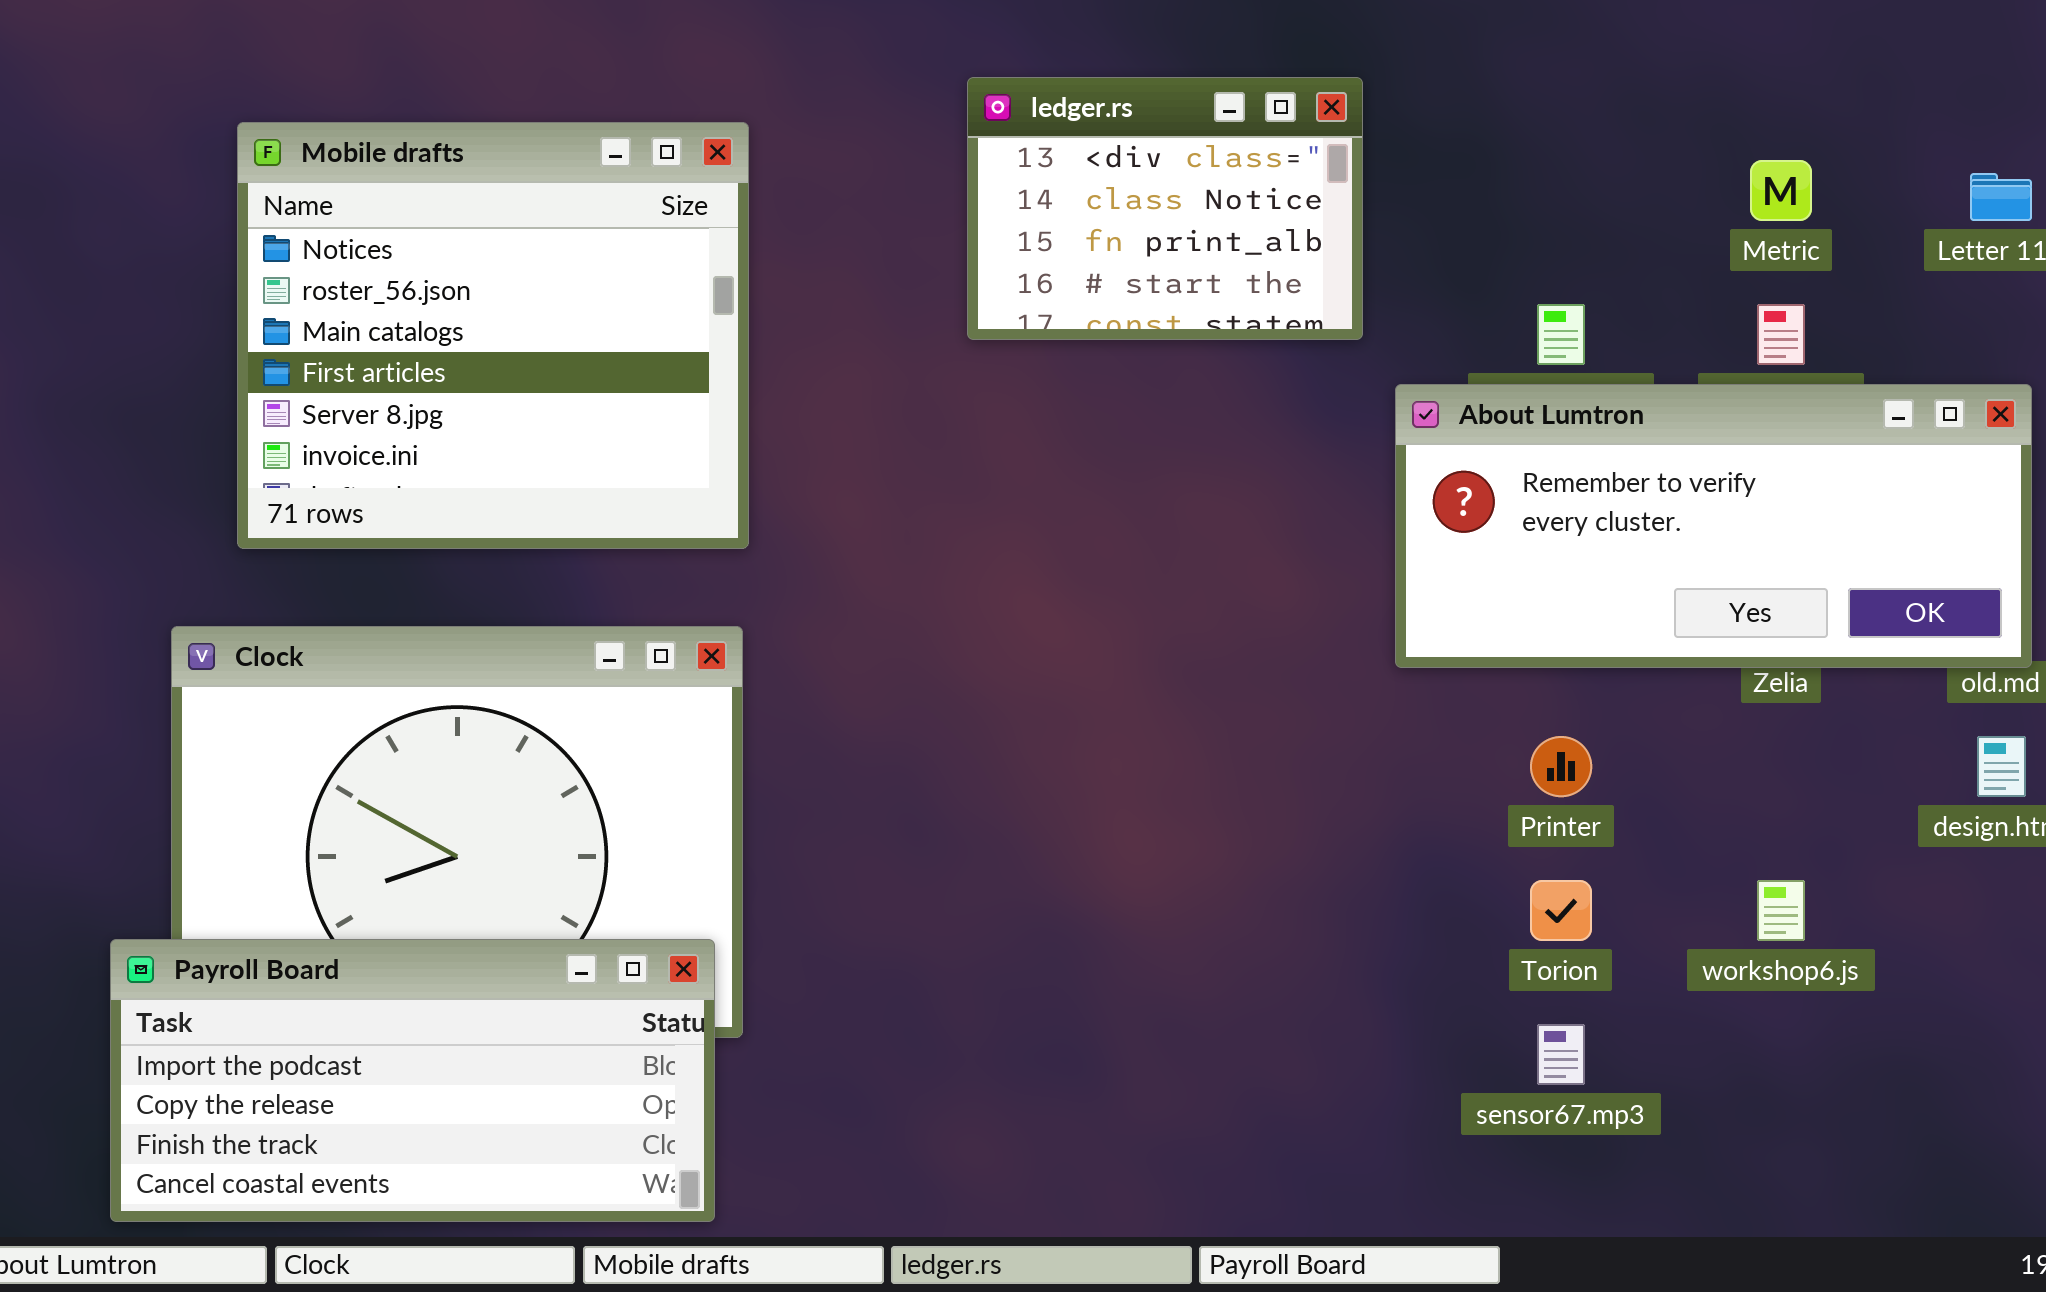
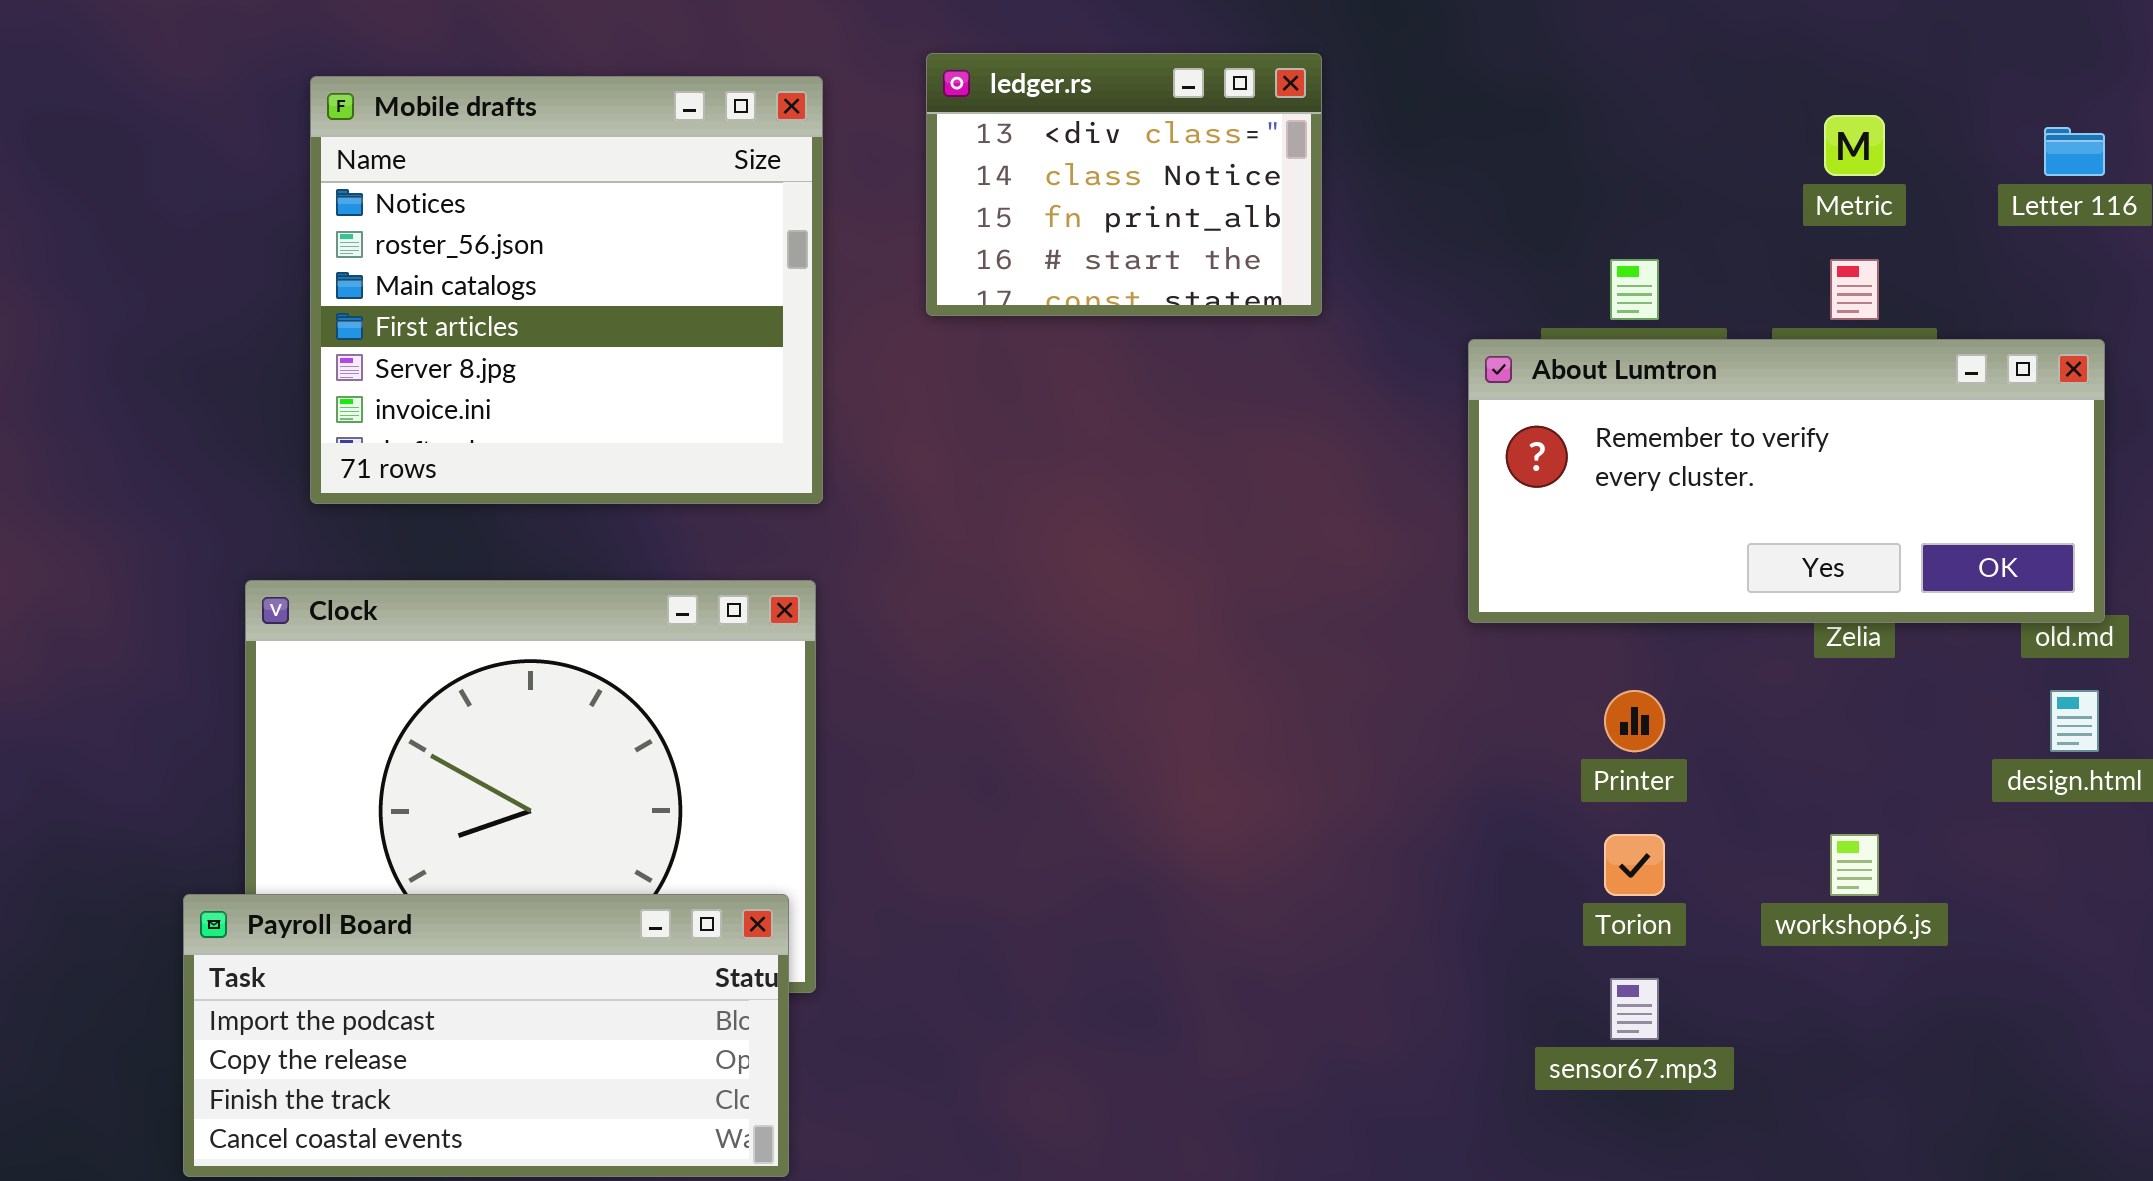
ledger.rs: [967,77,1363,340] -> [926,53,1322,316], moved

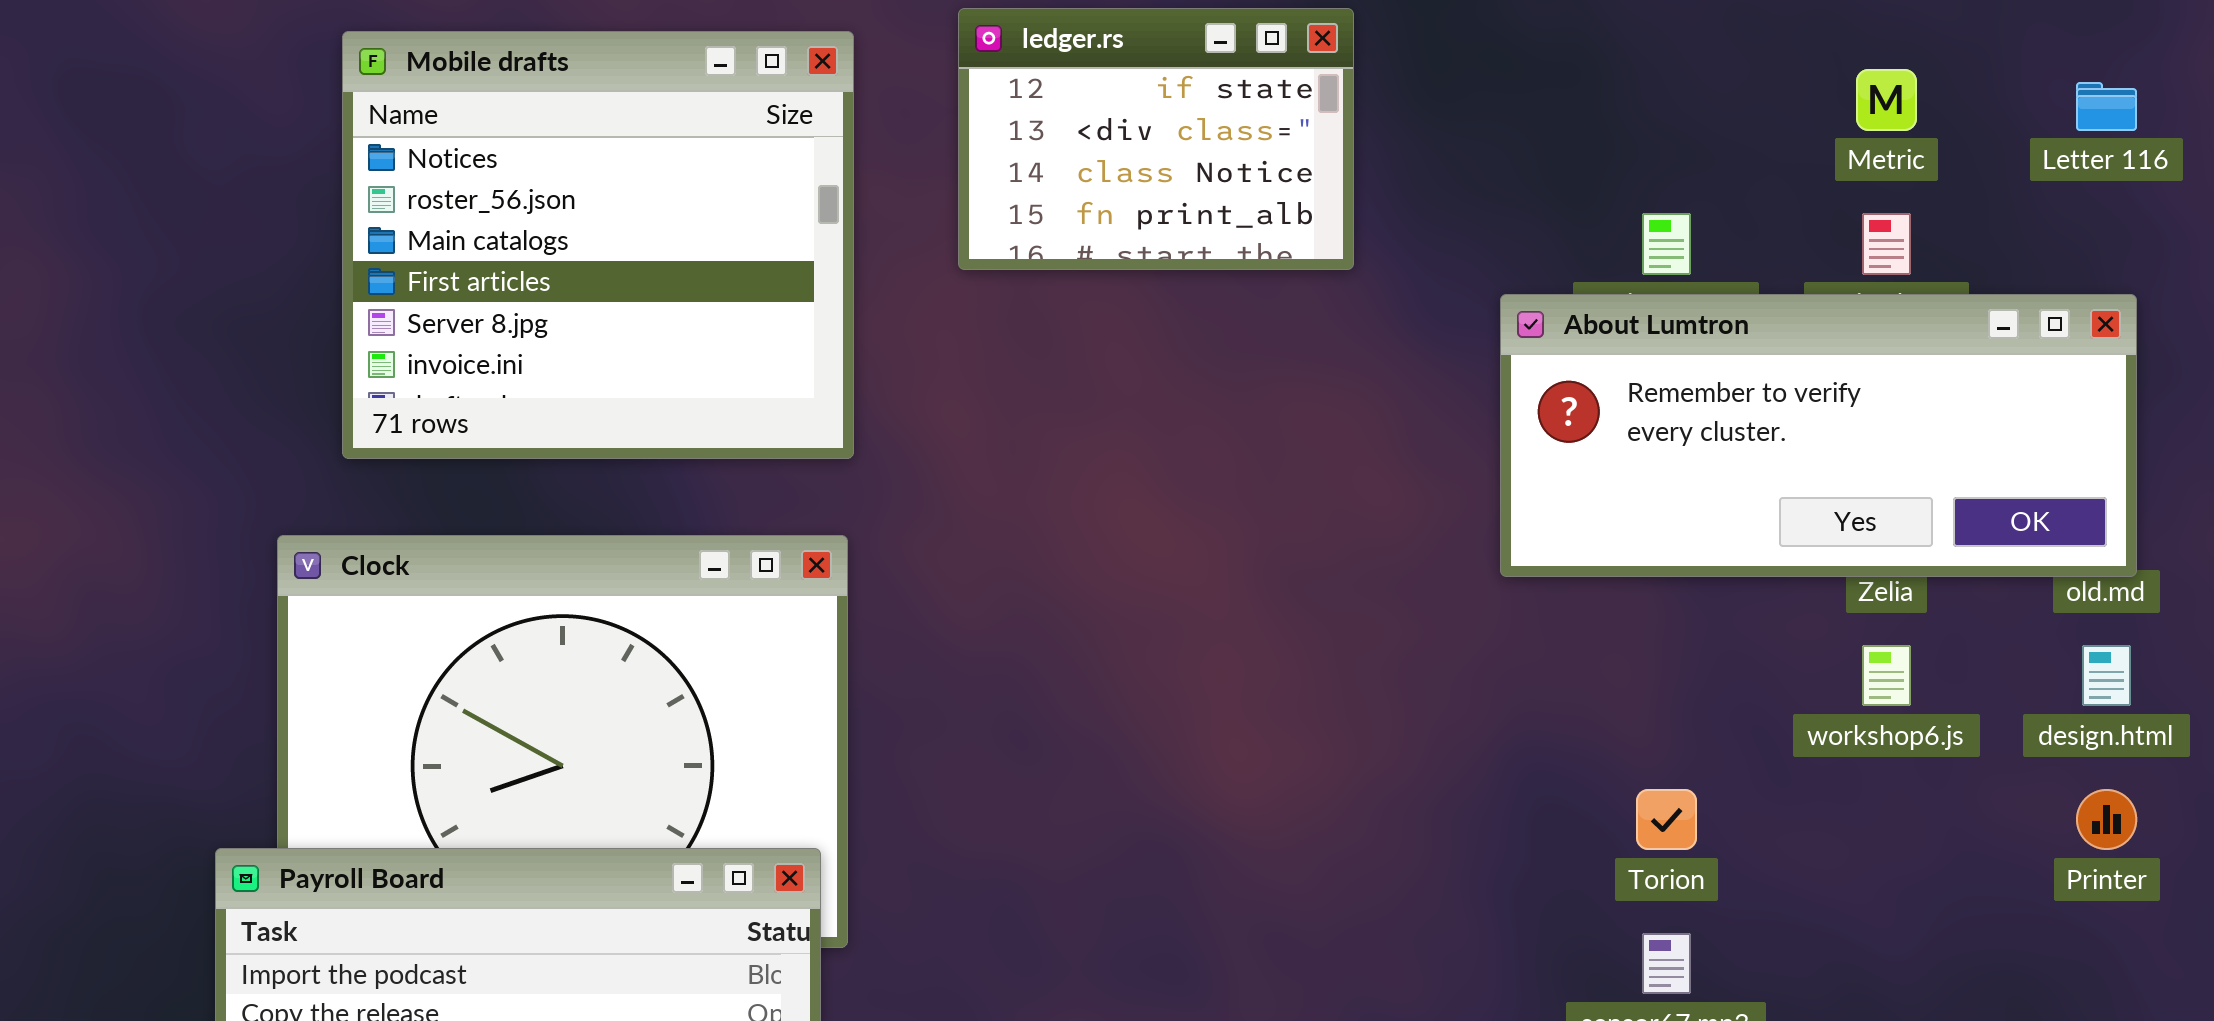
ledger.rs: [926,53,1322,316] -> [958,8,1354,270], scrolled up 1 row
Printer: [1604,690,1665,752] -> [2076,789,2137,850], moved
workshop6.js: [1830,834,1879,896] -> [1862,645,1911,706], moved

